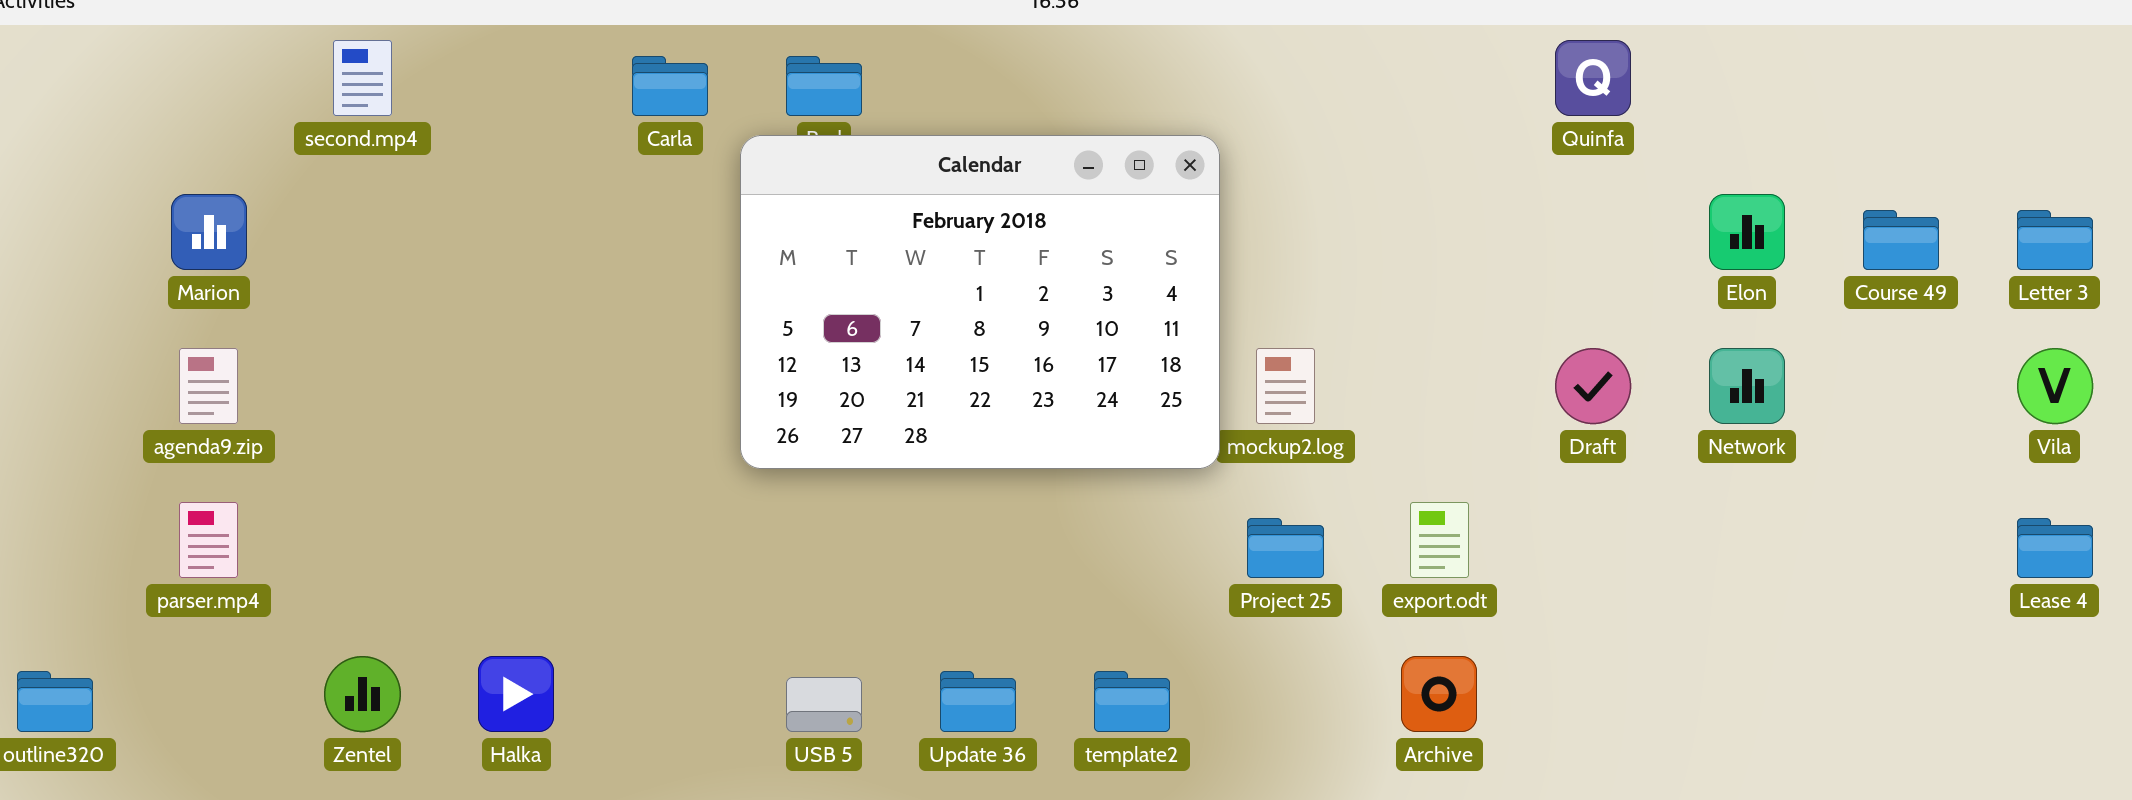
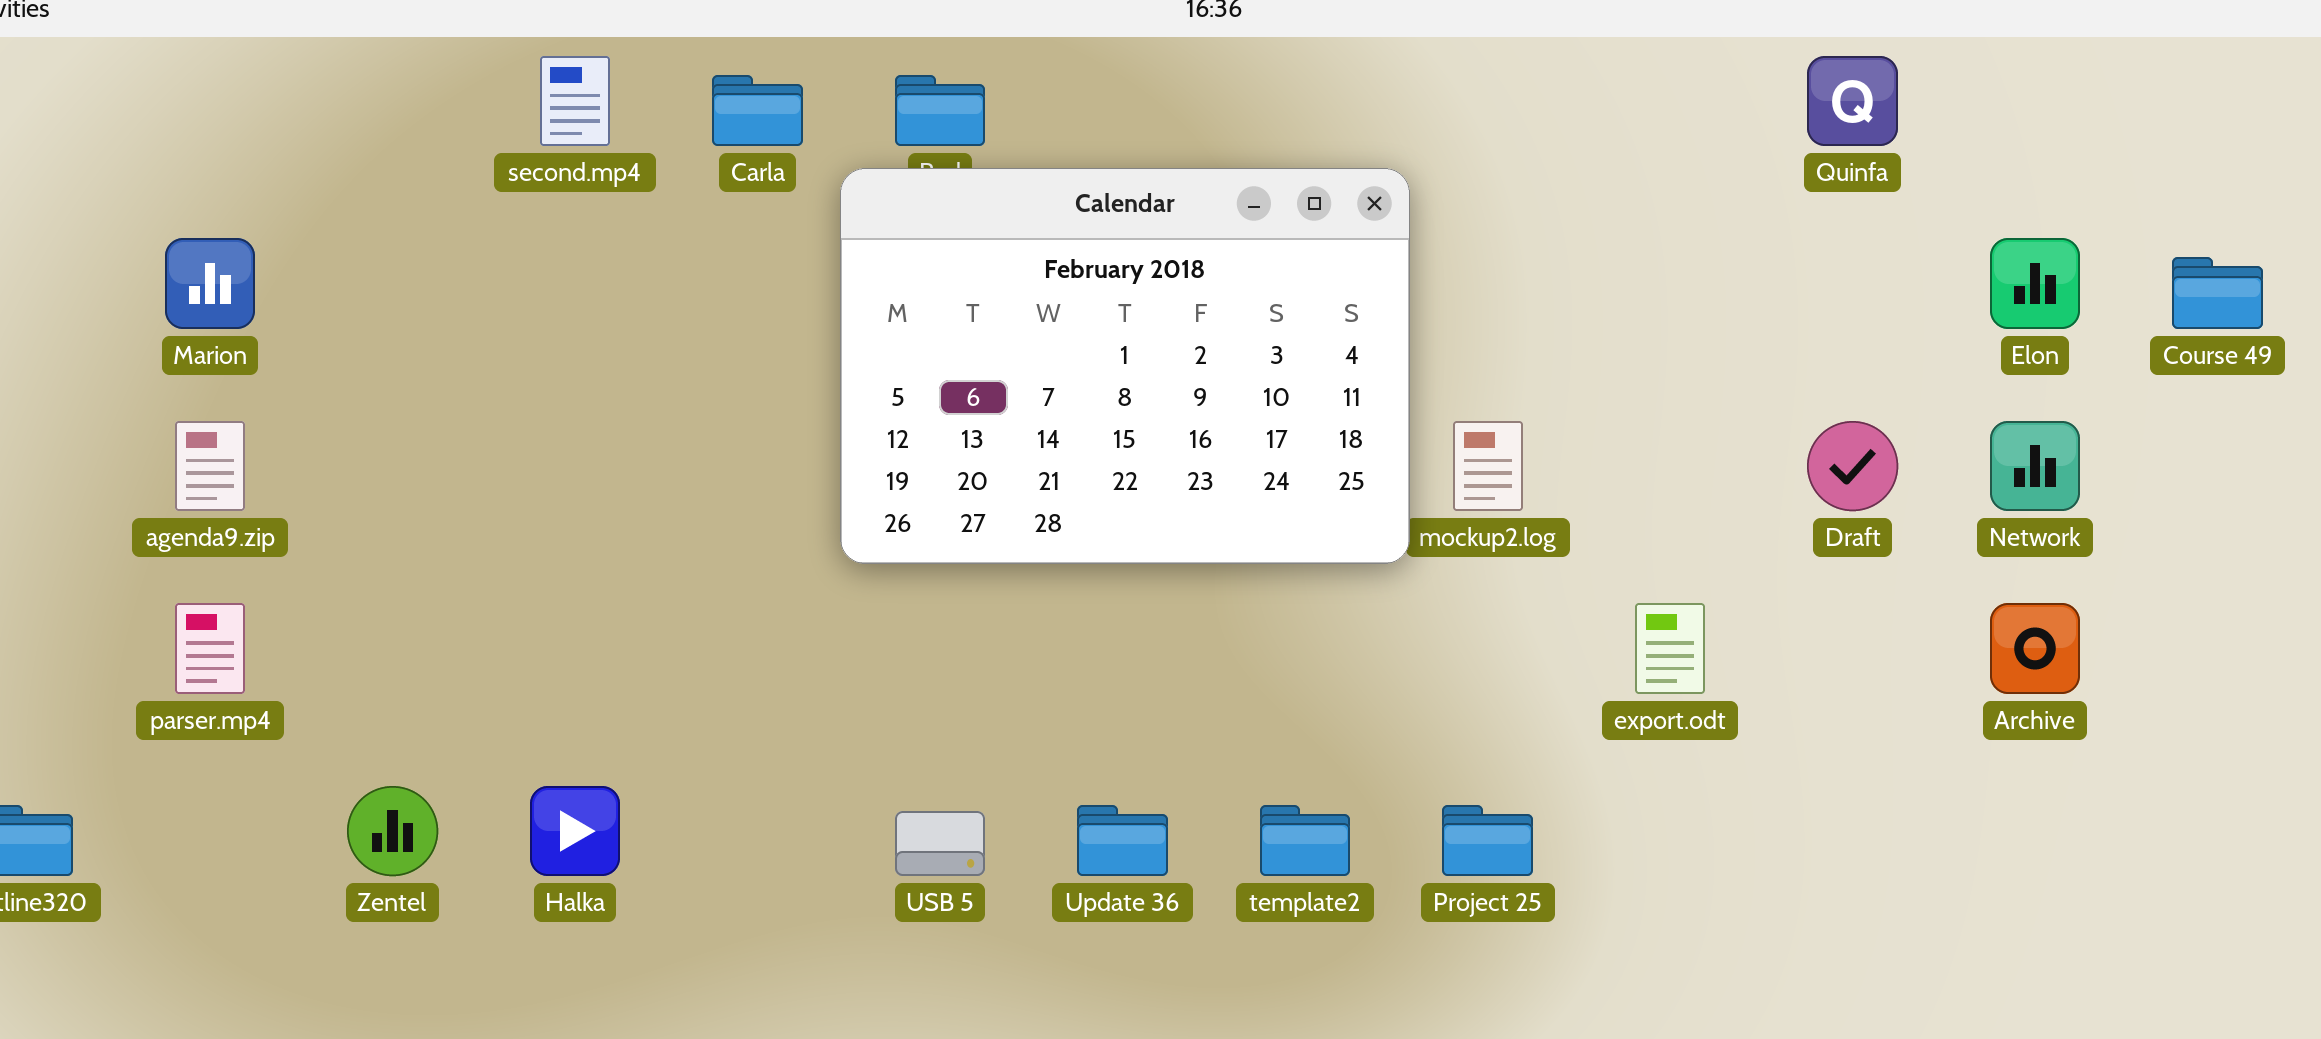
second.mp4: [333,40,392,116] -> [540,56,610,146], moved
Project 25: [1247,518,1324,578] -> [1442,805,1533,876], moved
Archive: [1401,656,1477,732] -> [1990,603,2080,694], moved

